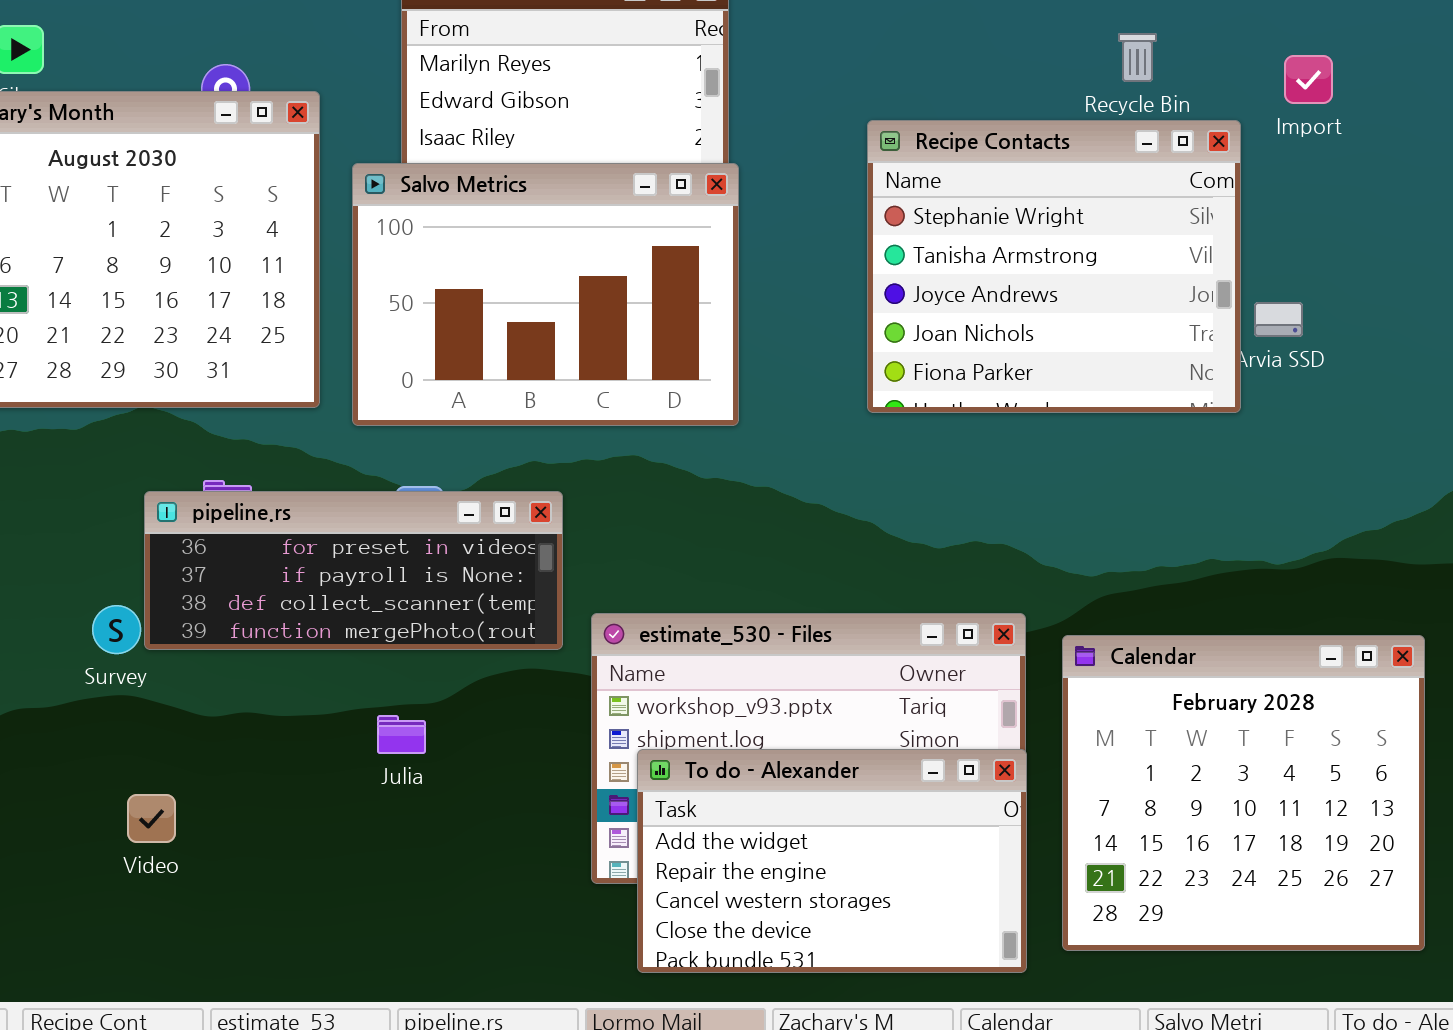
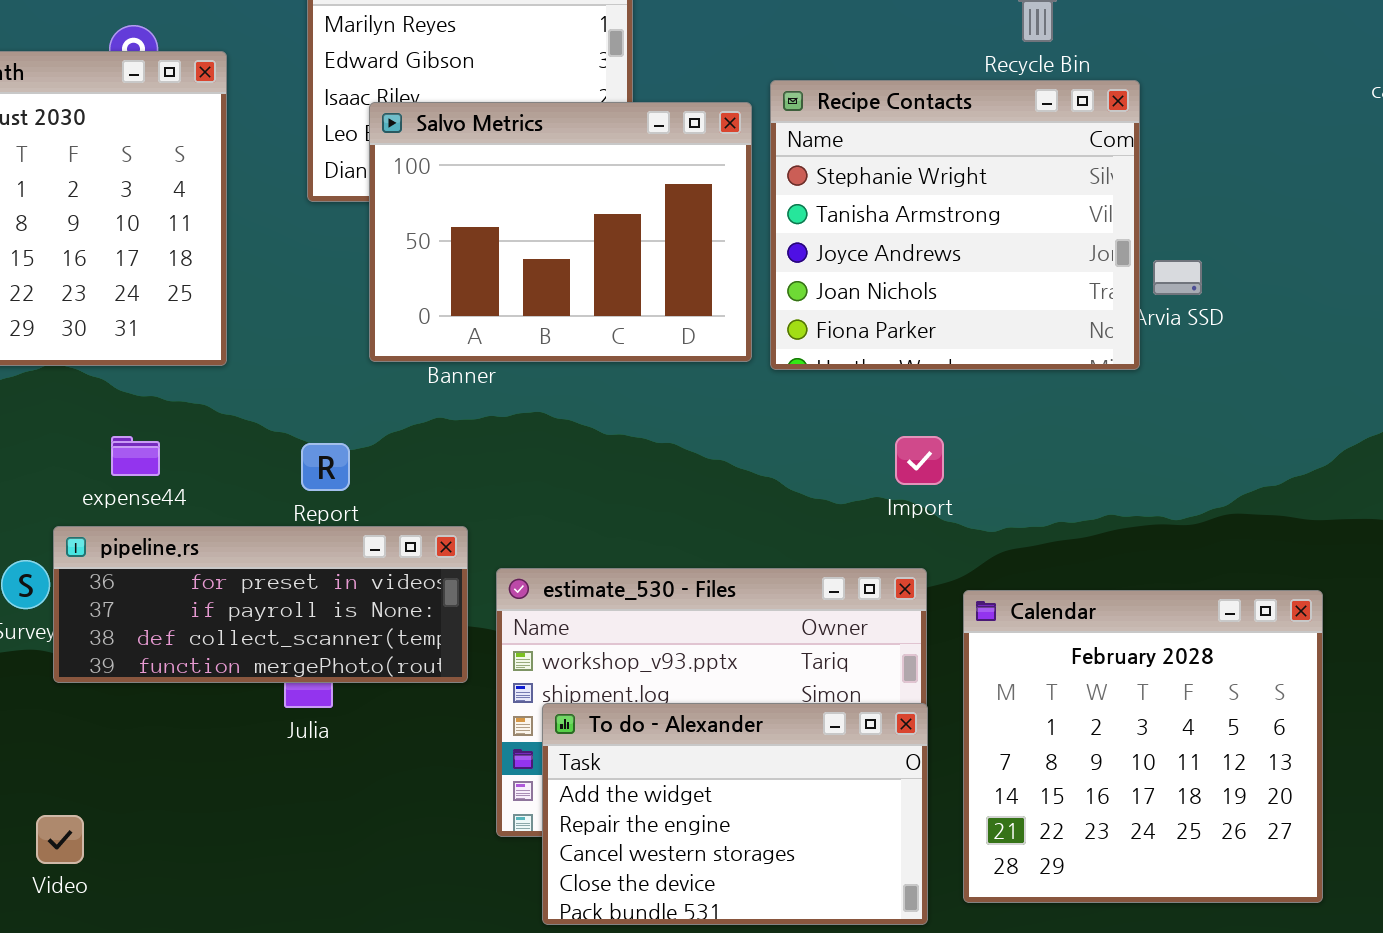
Import: [1284,55,1333,104] -> [895,436,944,485], moved
Salvo Metrics: [352,163,739,426] -> [369,102,752,362], moved
pipeline.rs: [144,491,563,650] -> [53,526,468,683], moved
Video: [127,794,176,843] -> [36,815,84,864], moved

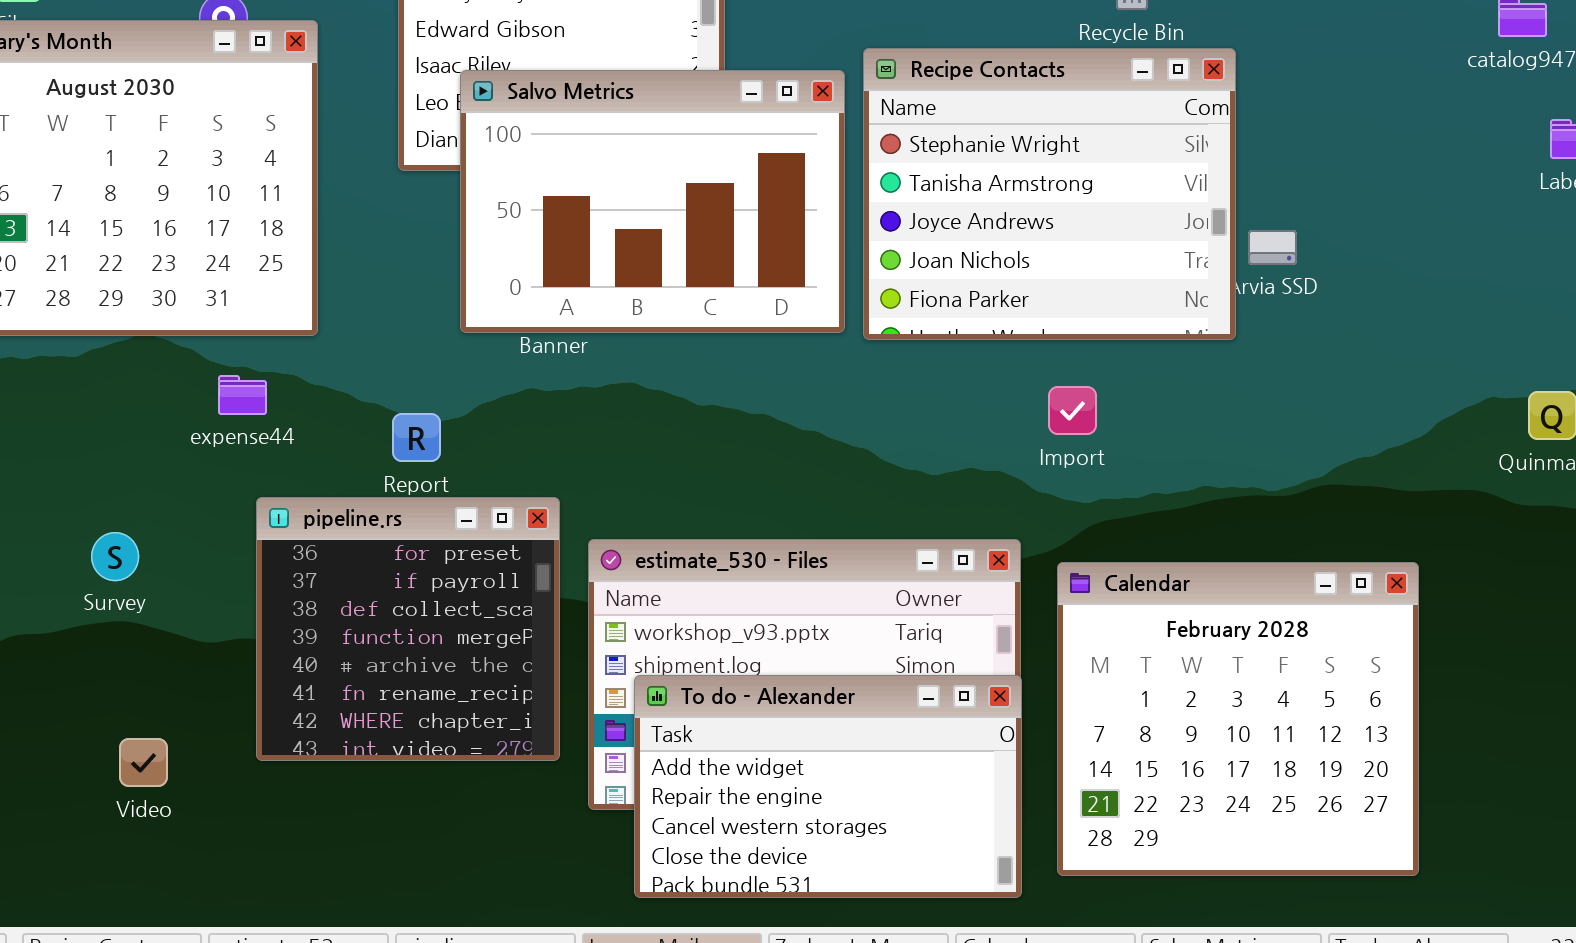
expense44: [111,436,160,476] -> [218,375,267,415], moved
Import: [895,436,944,485] -> [1048,386,1097,435], moved
pipeline.rs: [53,526,468,683] -> [256,497,560,761], resized
Video: [36,815,84,864] -> [119,738,168,787], moved

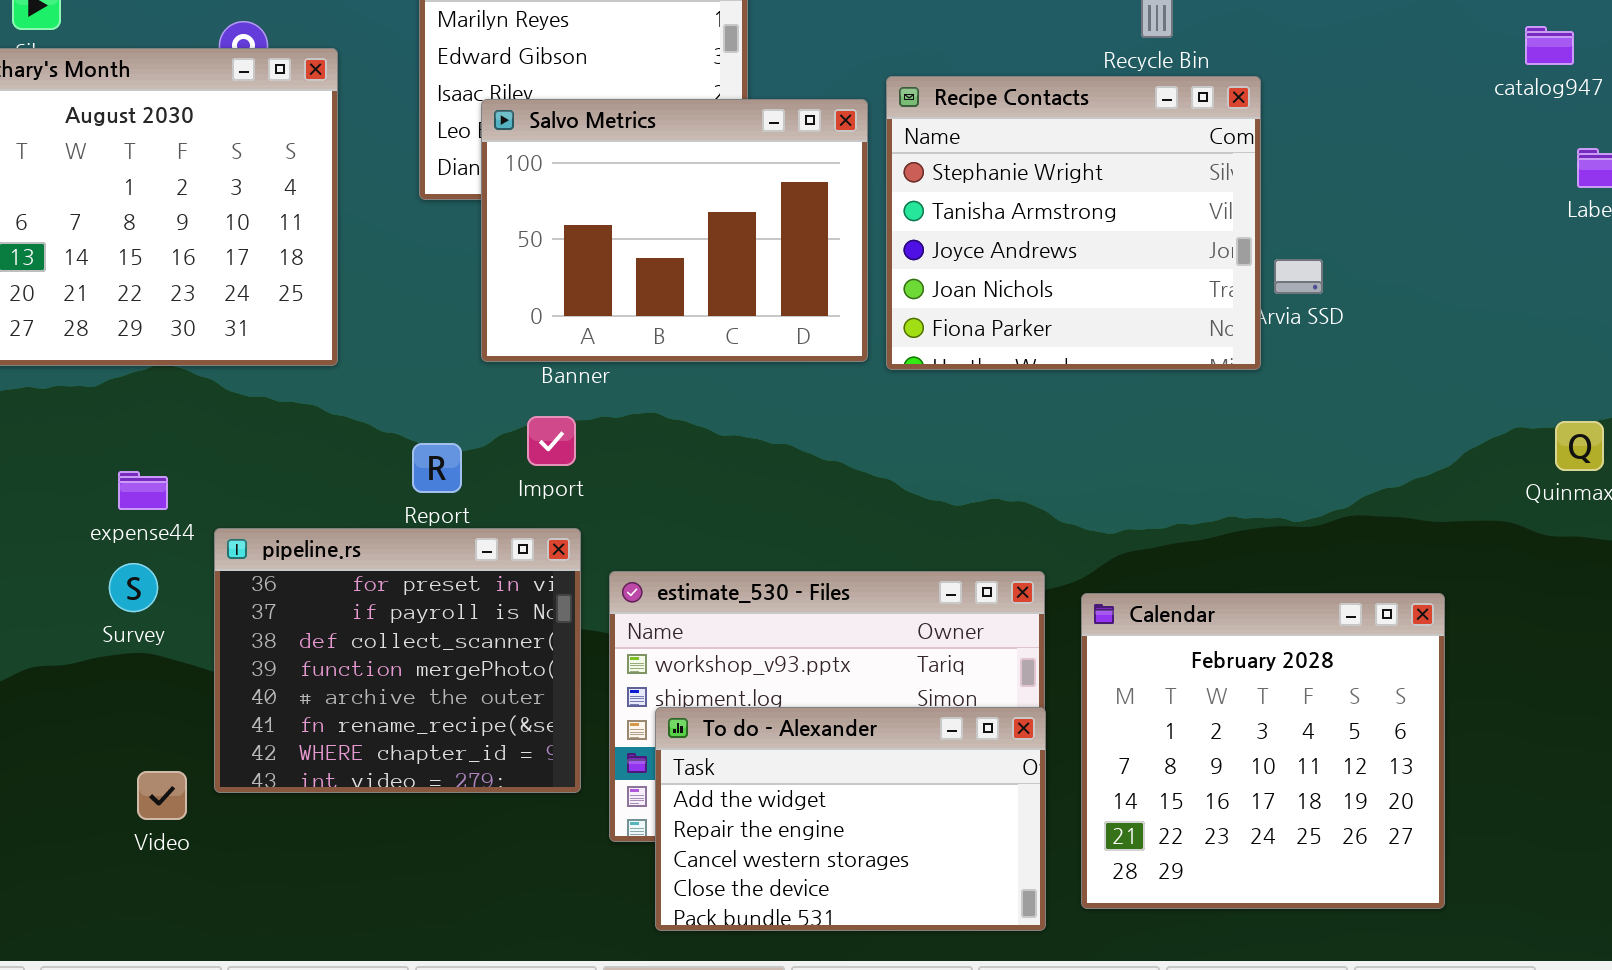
expense44: [218,375,267,415] -> [118,471,168,510], moved
Import: [1048,386,1097,435] -> [527,416,576,466], moved
pipeline.rs: [256,497,560,761] -> [214,528,581,793], resized

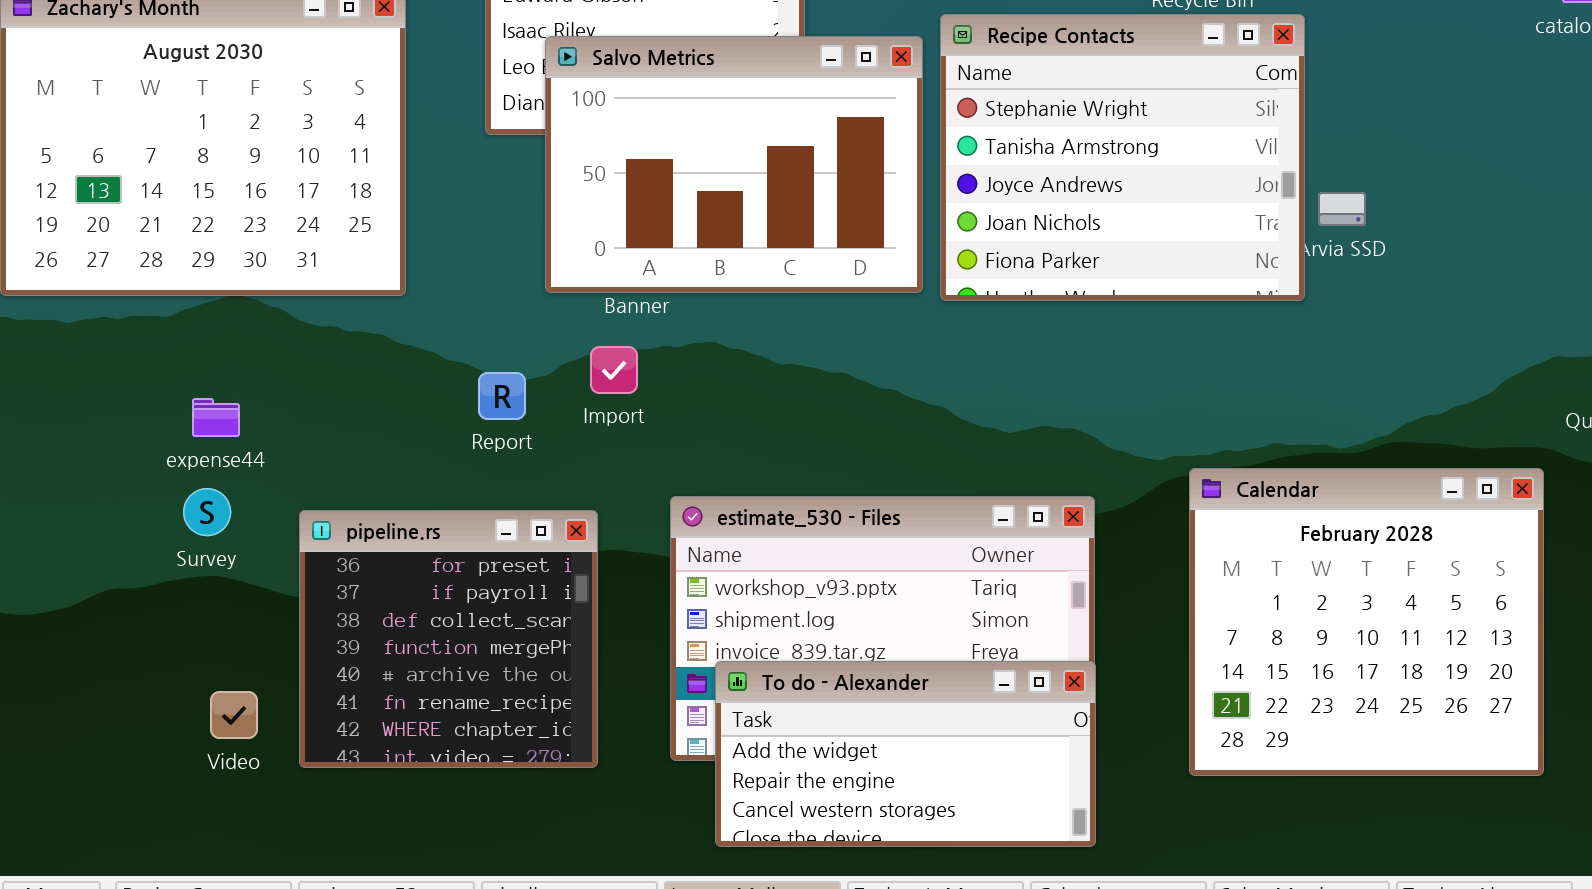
pipeline.rs: [214,528,581,793] -> [299,510,598,768], moved, resized
Calendar: [1081,593,1445,909] -> [1189,468,1544,776], moved
To do - Alexander: [655,707,1046,931] -> [715,661,1096,847], resized

